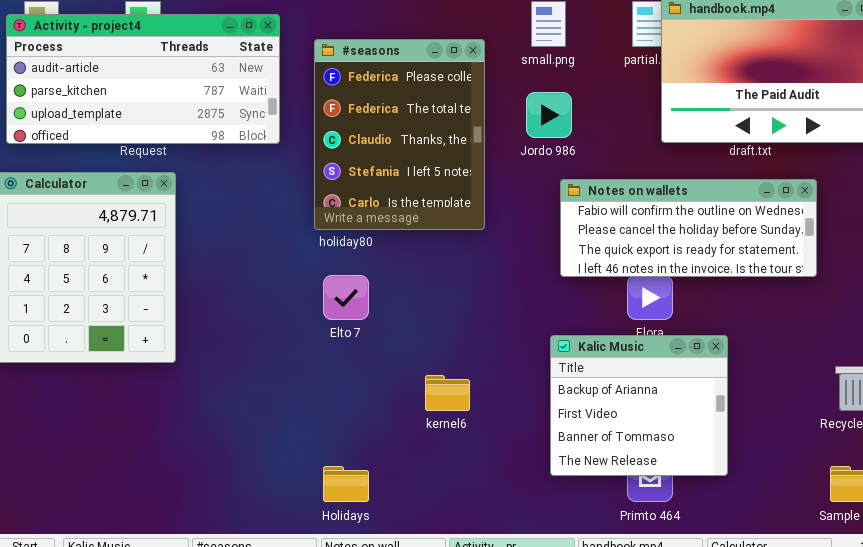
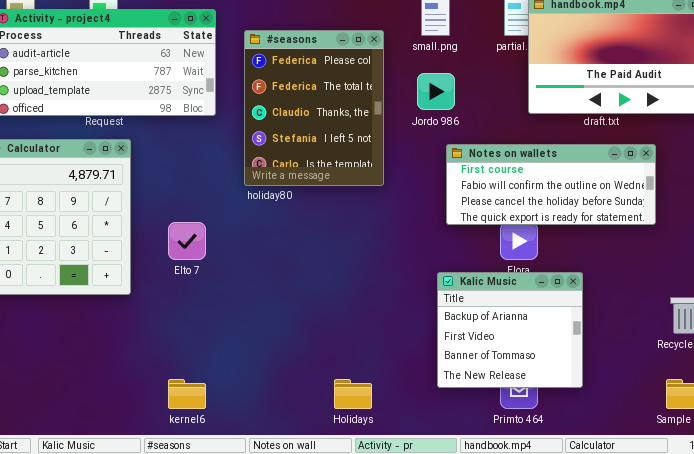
Notes on wallets: [560,179,817,277] -> [446,144,656,225], scrolled up 1 row
Elto 7: [323,275,369,320] -> [168,222,206,260], moved
kernel6: [425,375,470,411] -> [168,379,206,409], moved
Holidays: [323,466,369,502] -> [334,379,372,409], moved

